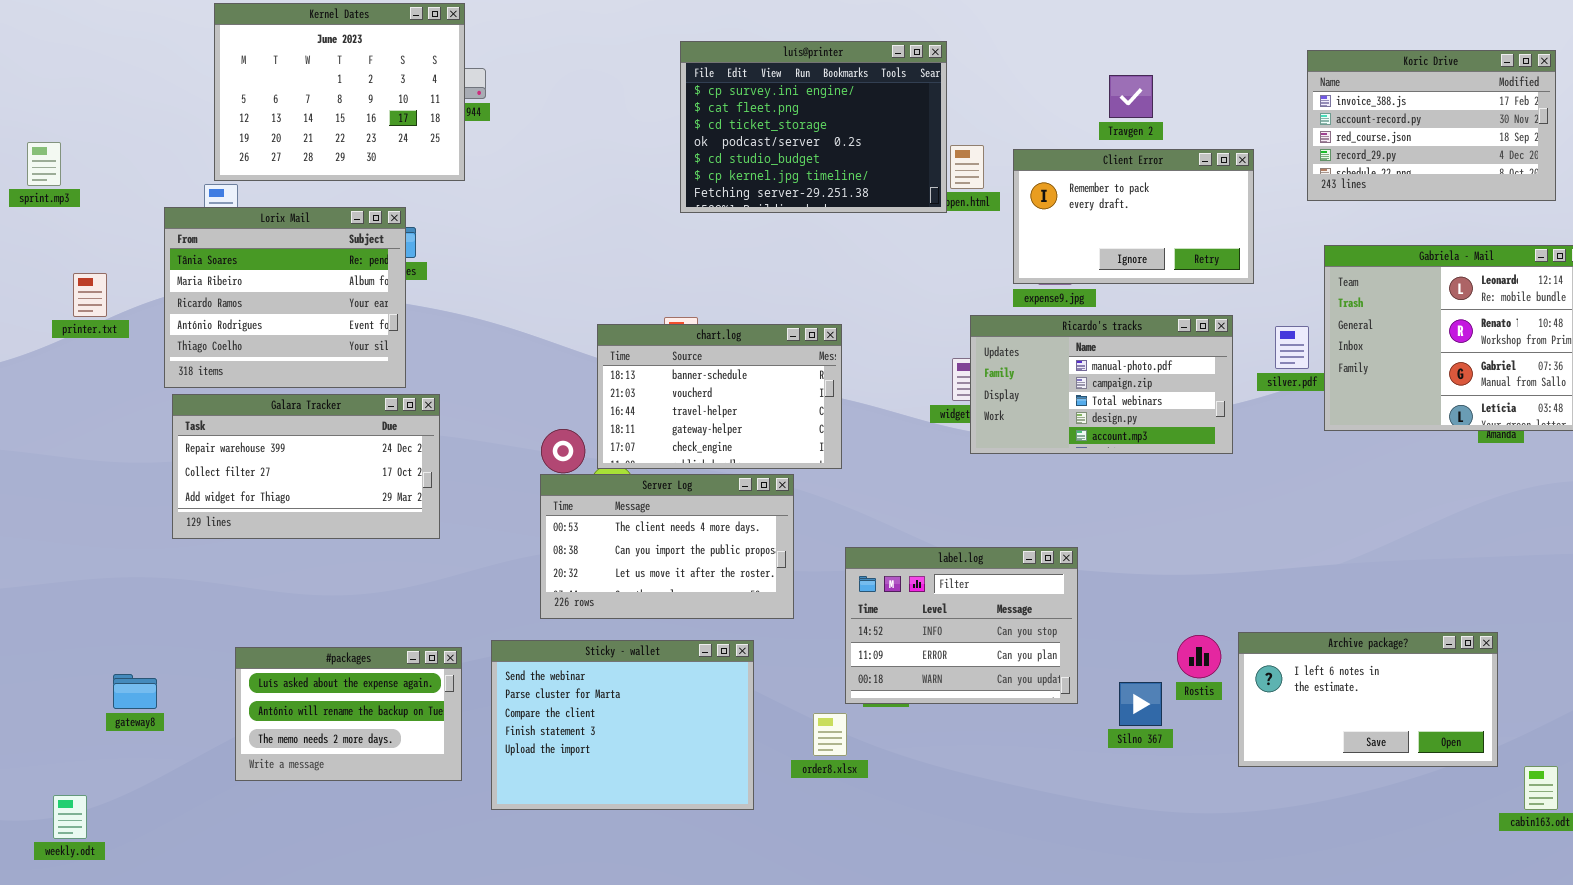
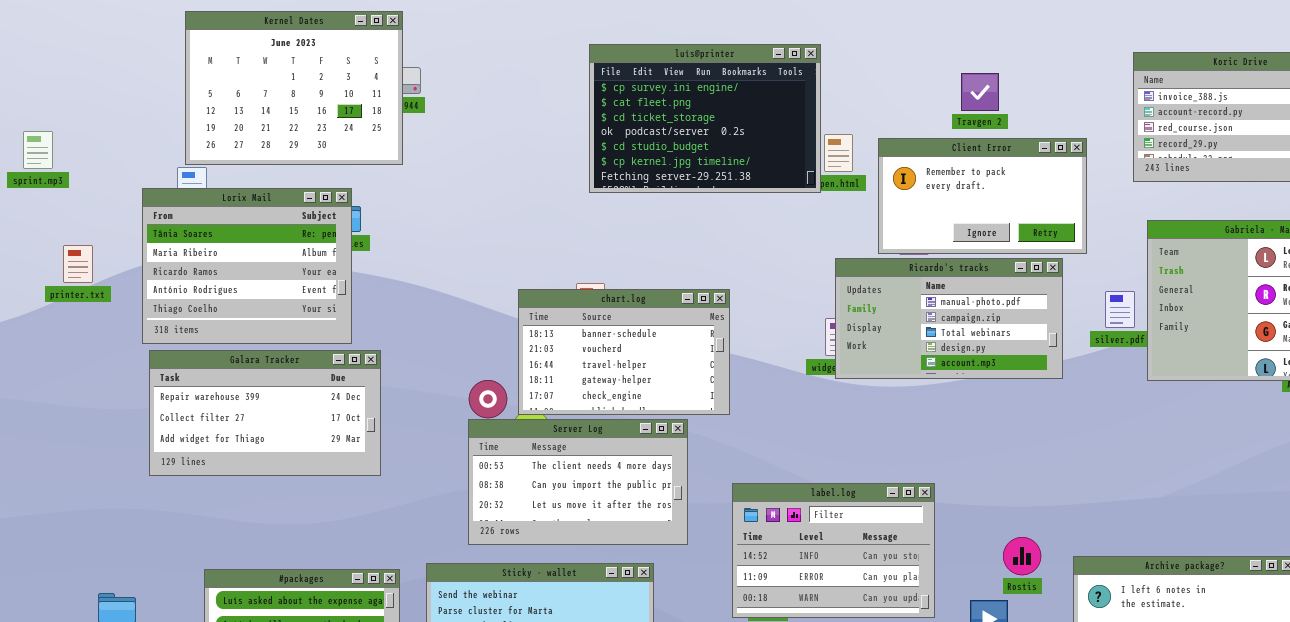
Ricardo's tracks: [970,315,1233,454] -> [835,258,1063,379], moved
Rostis: [1177,635,1221,678] -> [1003,537,1041,575], moved

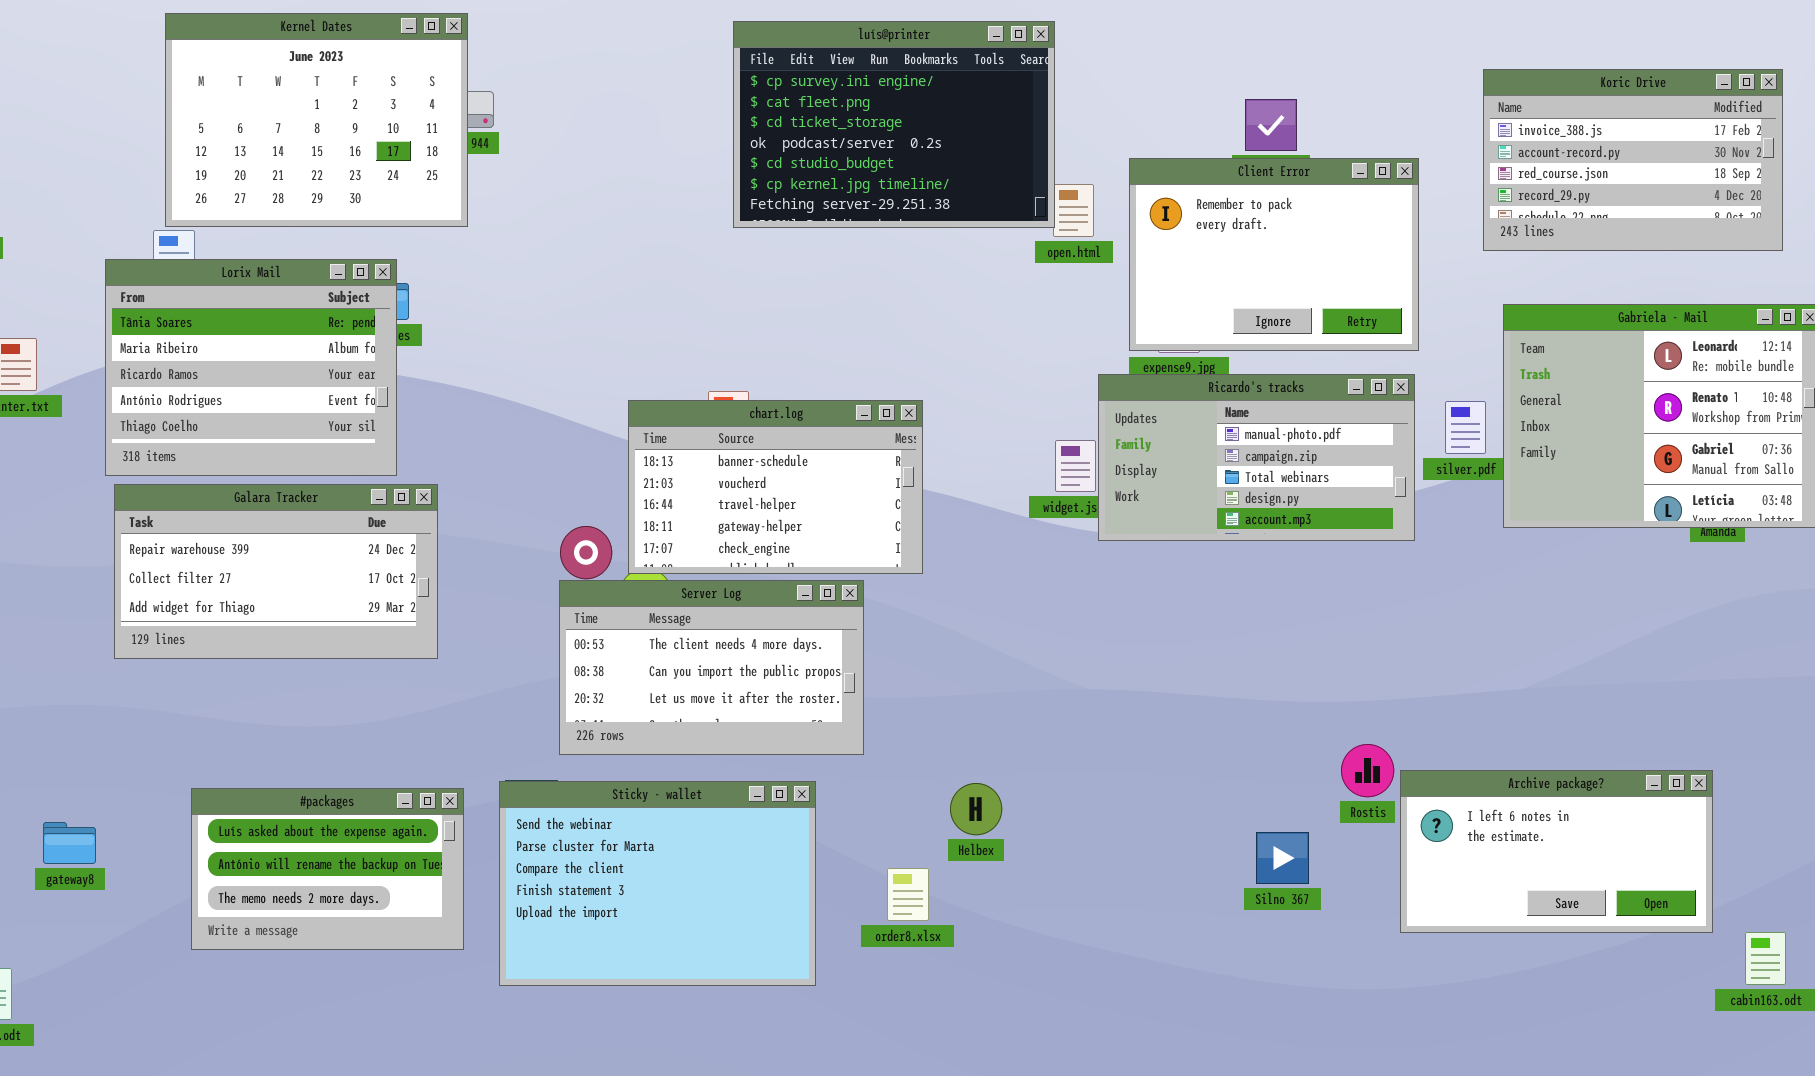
luís@printer: [589,44,821,193] -> [733,21,1055,228], moved
Client Error: [878,138,1087,254] -> [1129,158,1419,351], resized
Ricardo's tracks: [835,258,1063,379] -> [1098,374,1415,541], moved
label.log: [732,483,935,618] -> none, closed
Rostis: [1003,537,1041,575] -> [1341,744,1394,797], moved

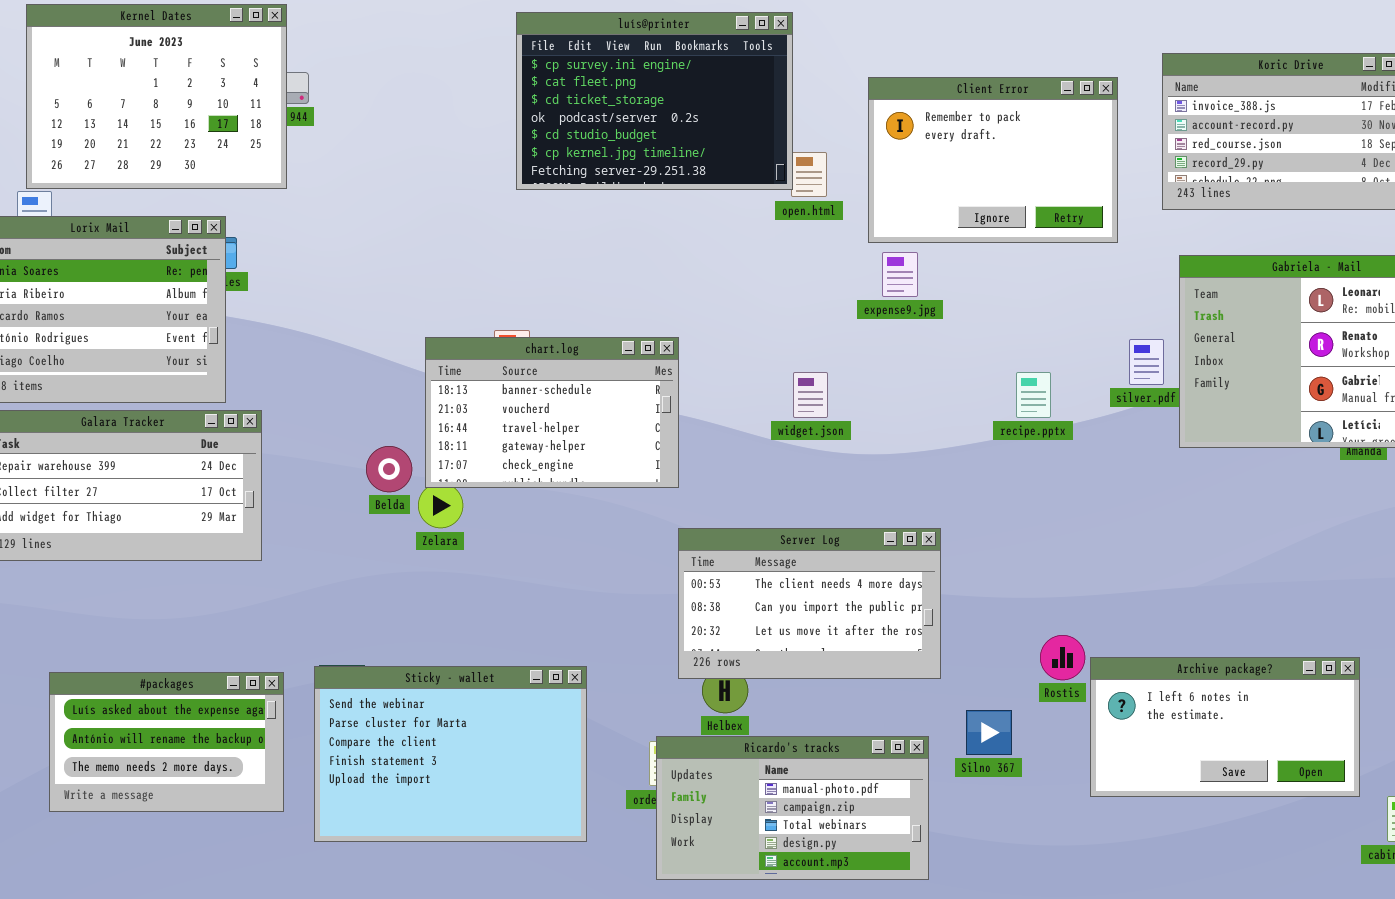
Client Error: [1129,158,1419,351] -> [868,77,1118,243], moved
Ricardo's tracks: [1098,374,1415,541] -> [656,736,929,880], moved
Server Log: [559,580,864,755] -> [678,528,941,679], moved

